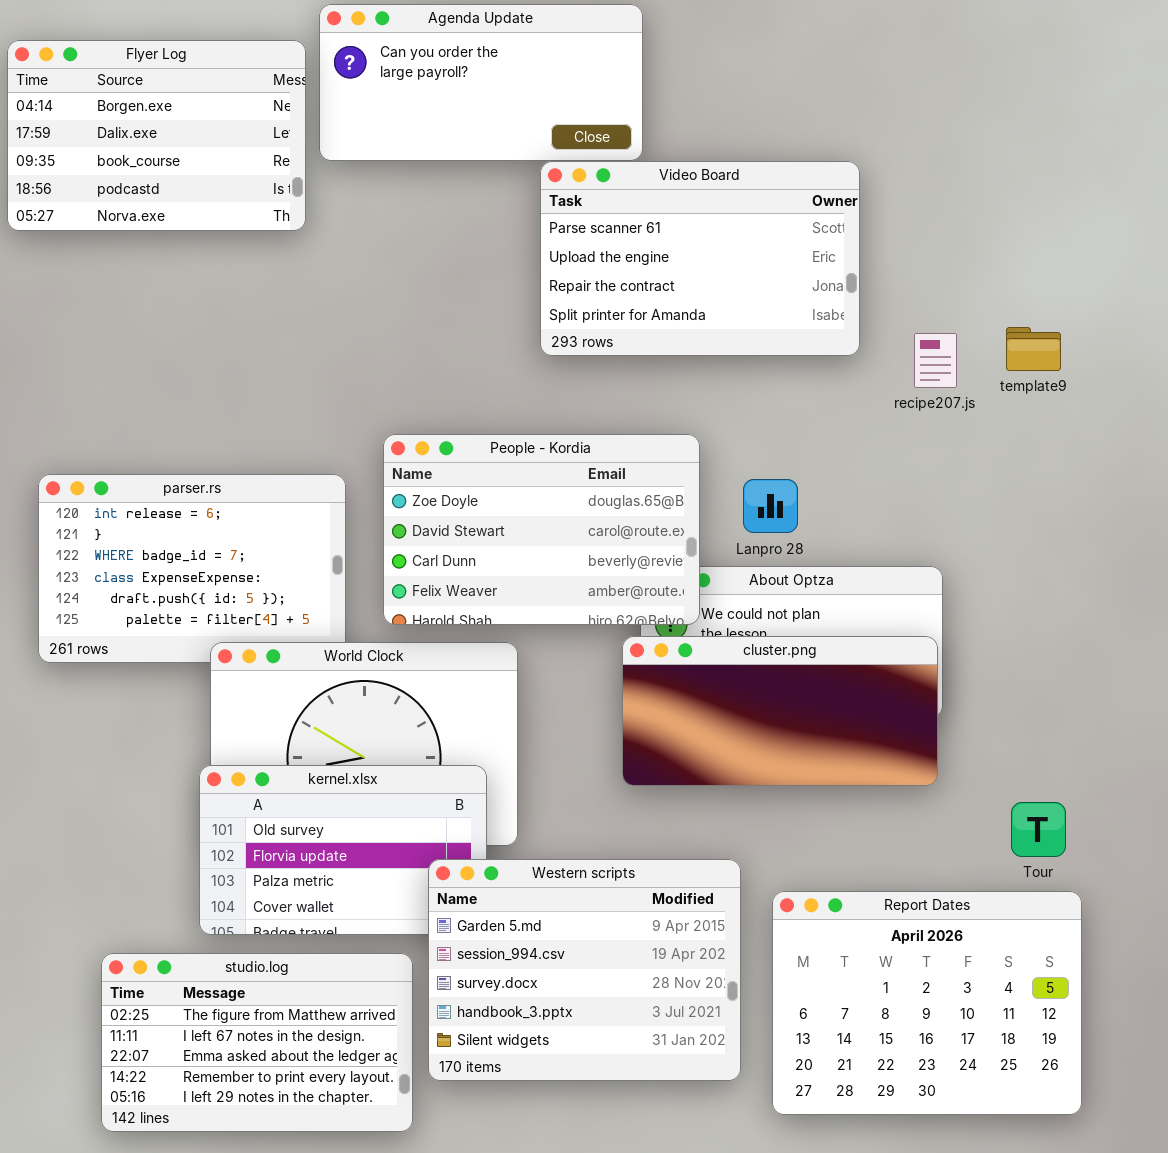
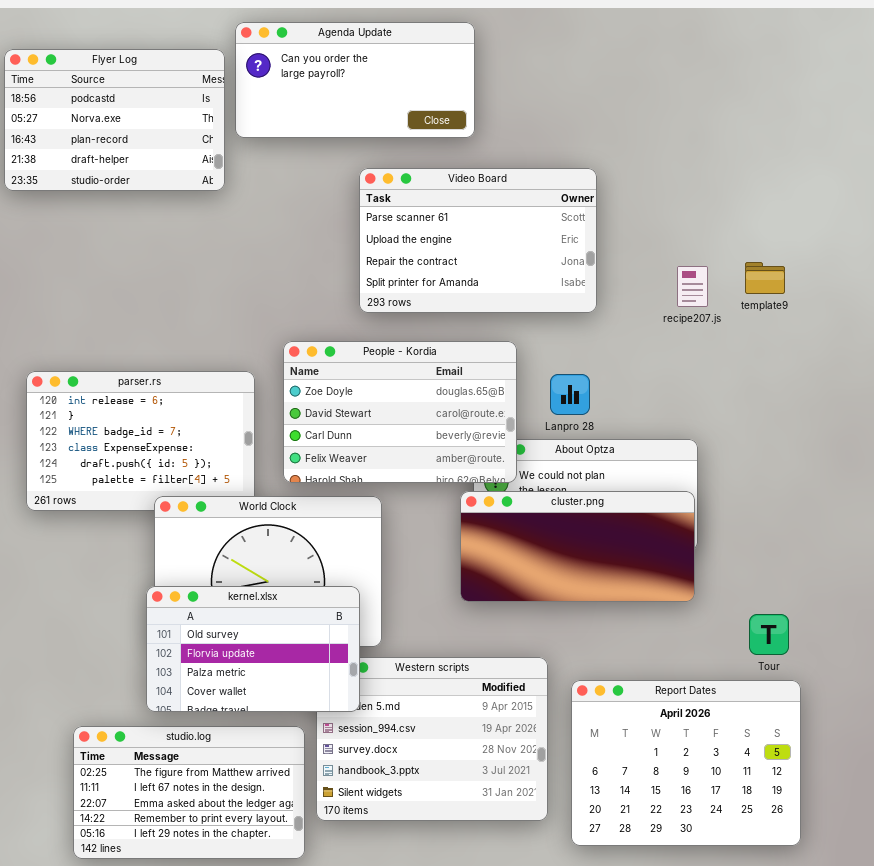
Flyer Log: [7,40,306,231] -> [4,49,225,191], scrolled down 3 rows
Video Board: [540,161,860,356] -> [359,168,597,313], moved
kernel.xlsx: [199,765,487,935] -> [146,586,360,712], raised

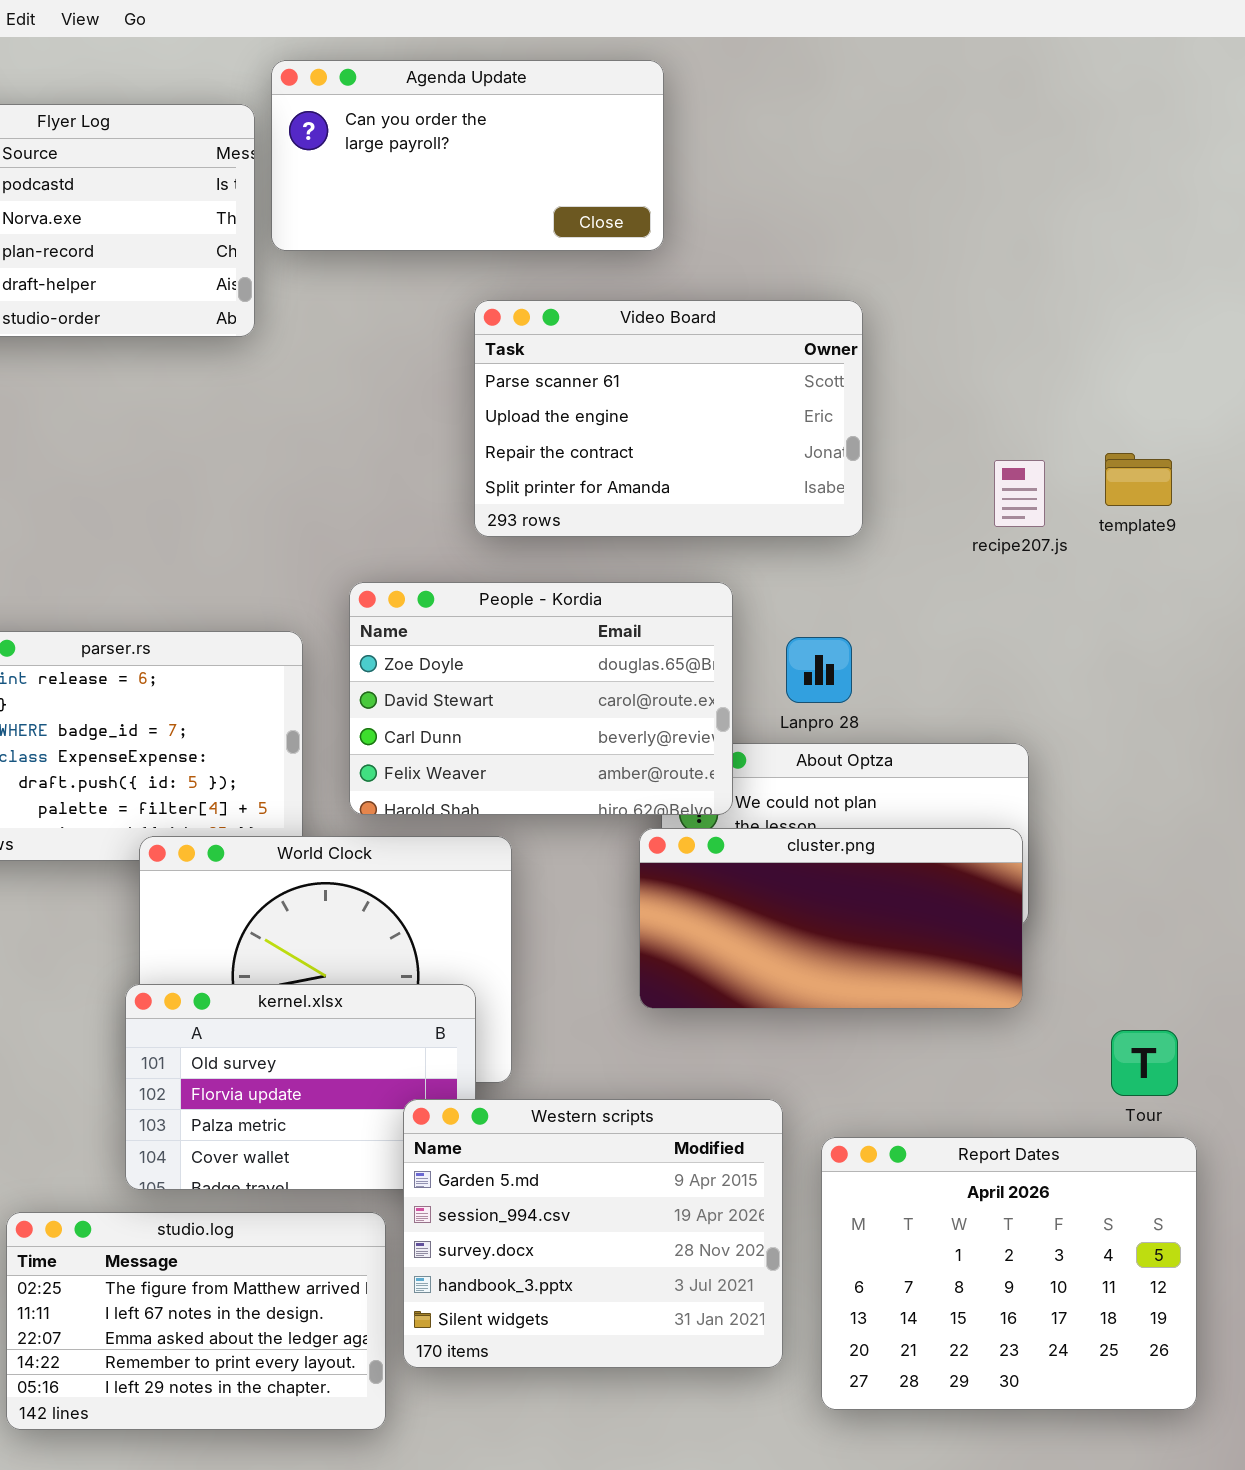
Western scripts: [316,657,548,821] -> [403,1099,783,1368], raised

